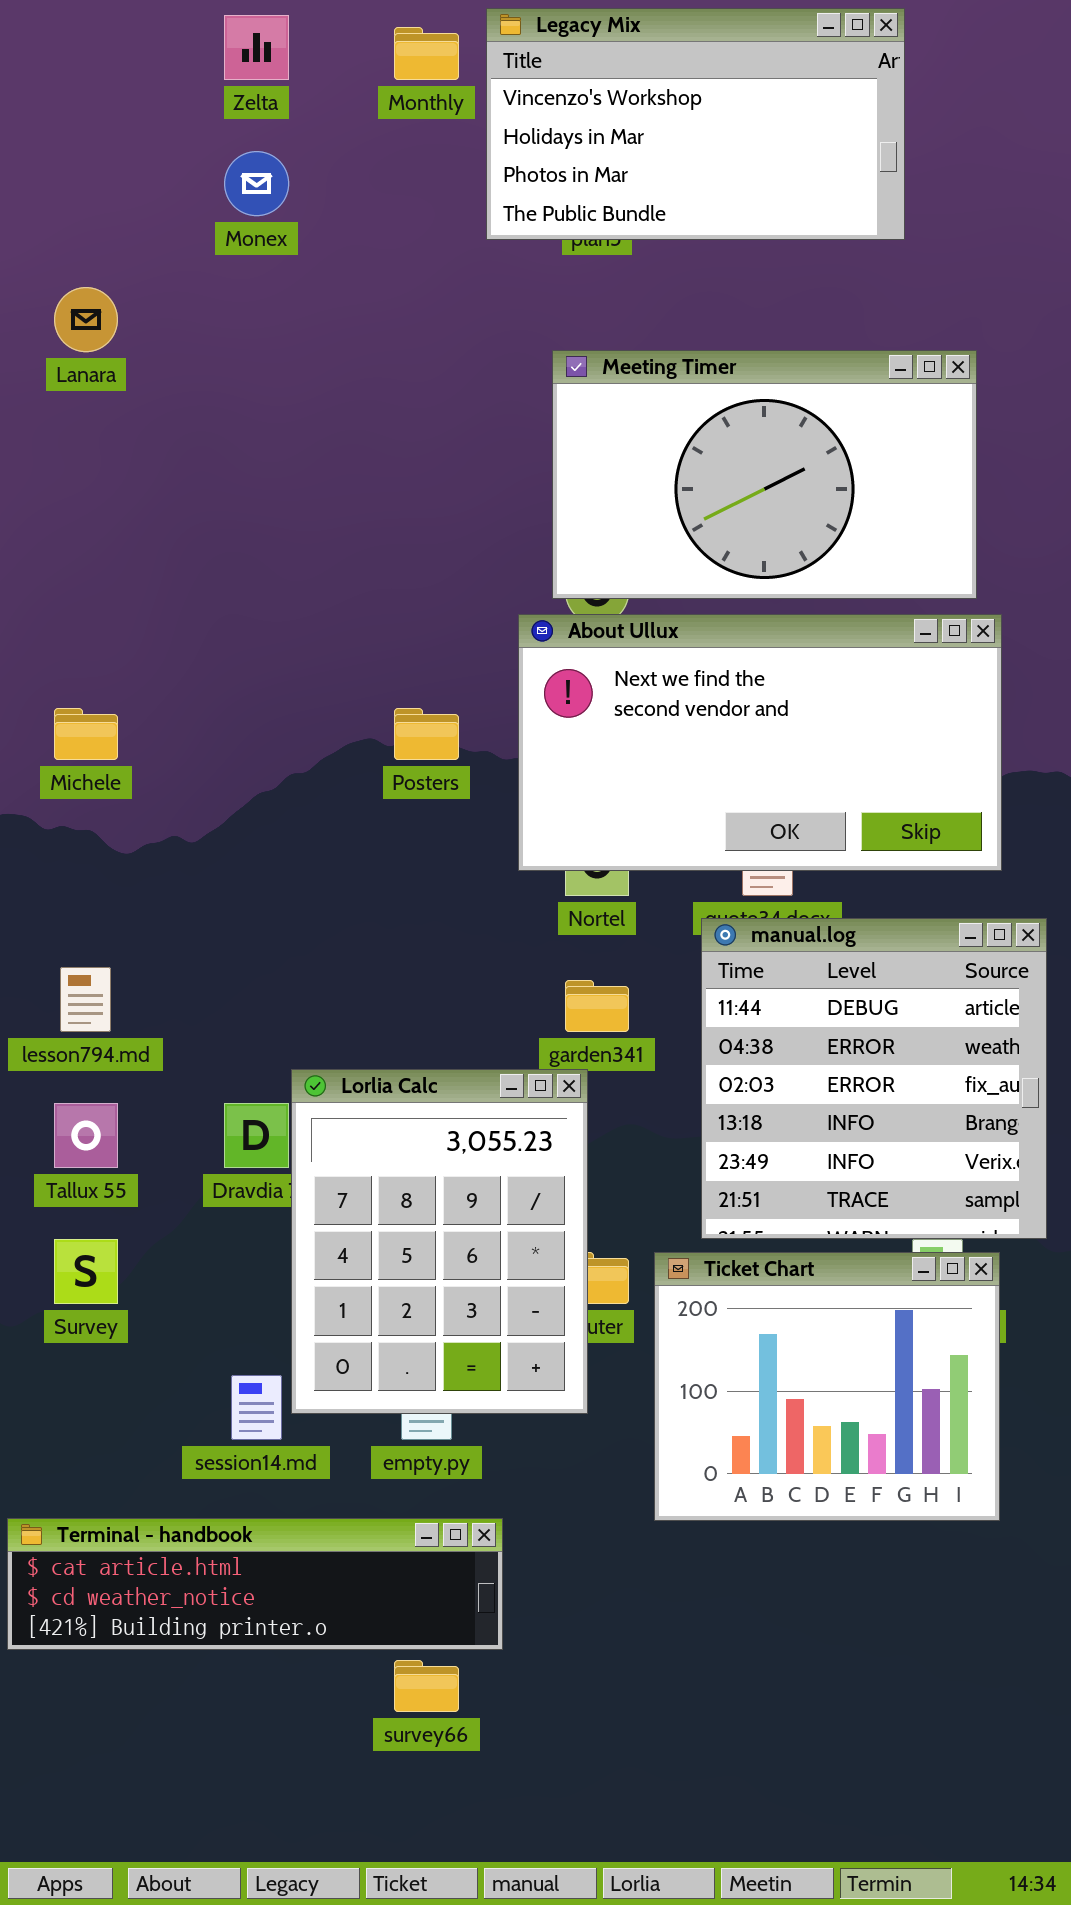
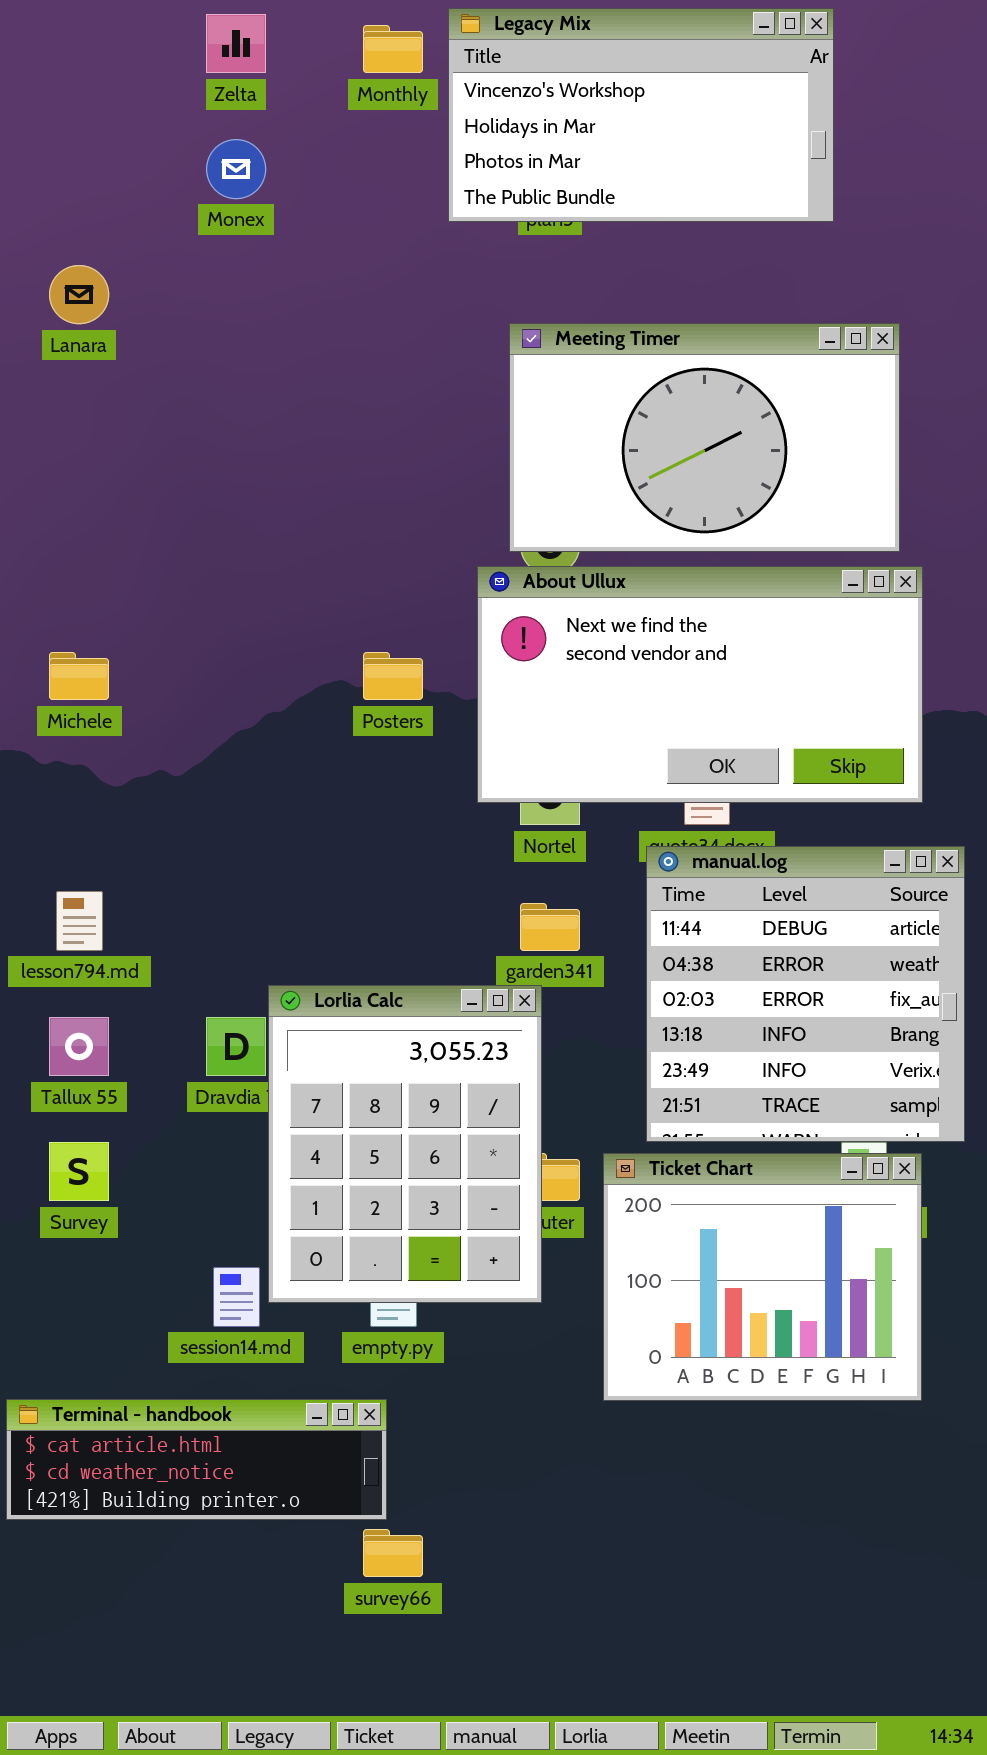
Terminal - handbook: [7,1518,503,1650] -> [6,1399,387,1520], resized

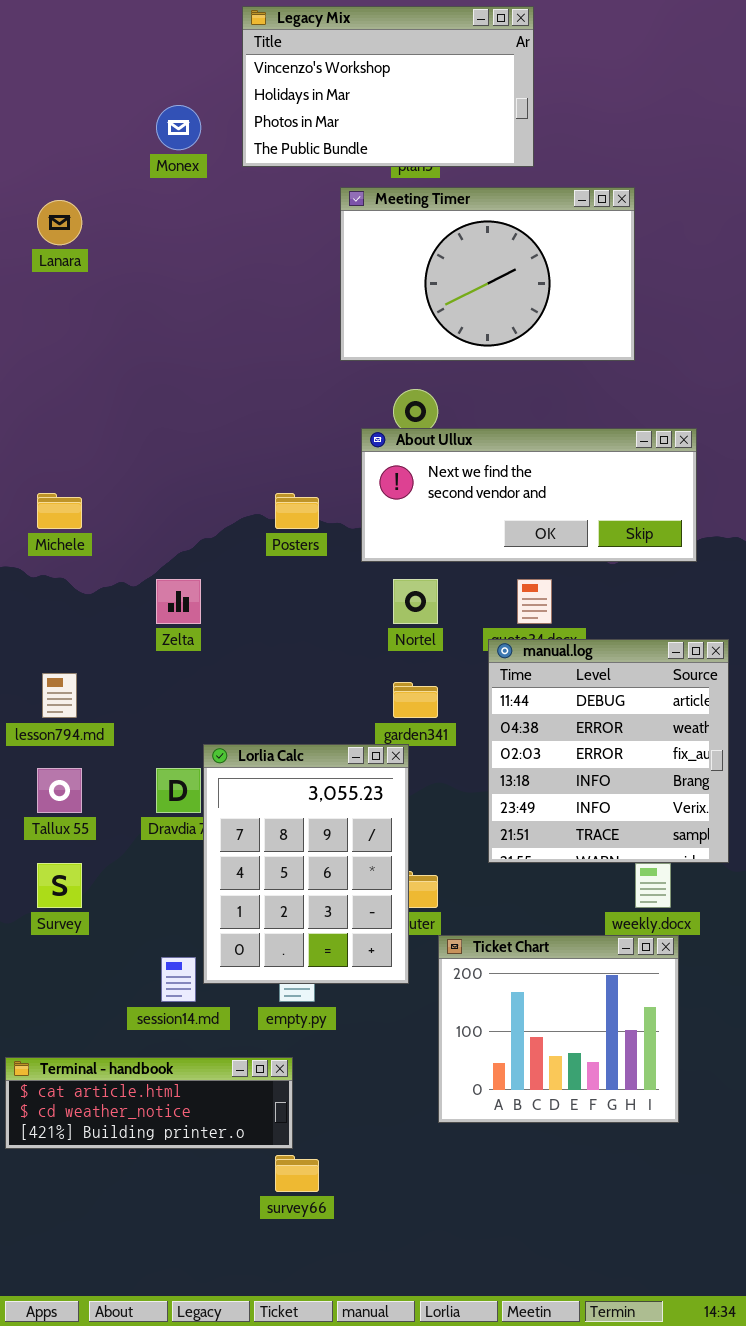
Legacy Mix: [448,8,834,222] -> [242,6,534,167], moved
Zelta: [206,14,266,73] -> [156,579,201,624], moved
Meeting Timer: [509,323,900,552] -> [340,187,635,361], moved
About Ullux: [477,566,923,803] -> [361,428,697,562], resized
Ticket Chart: [603,1153,922,1401] -> [438,935,679,1123], moved

